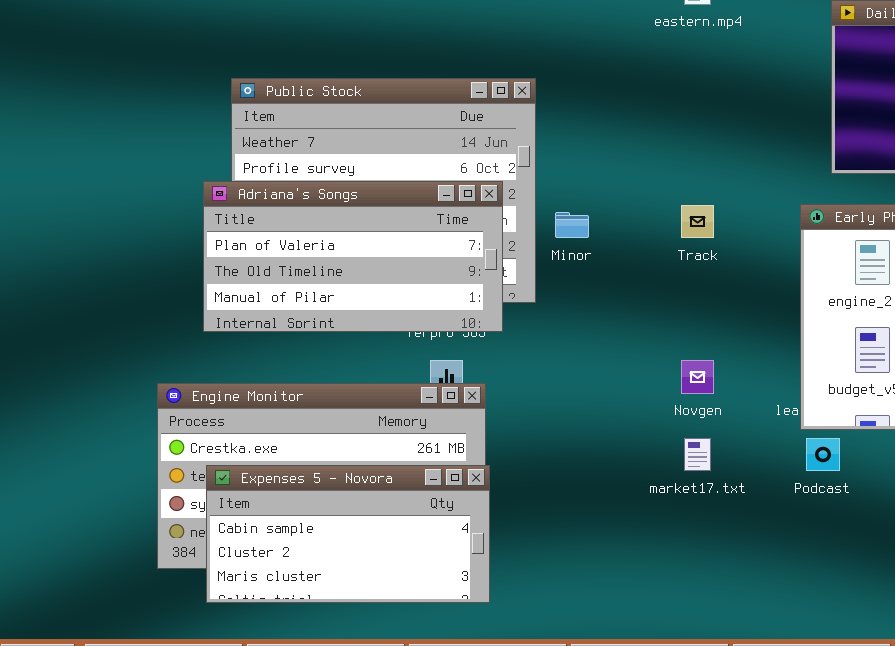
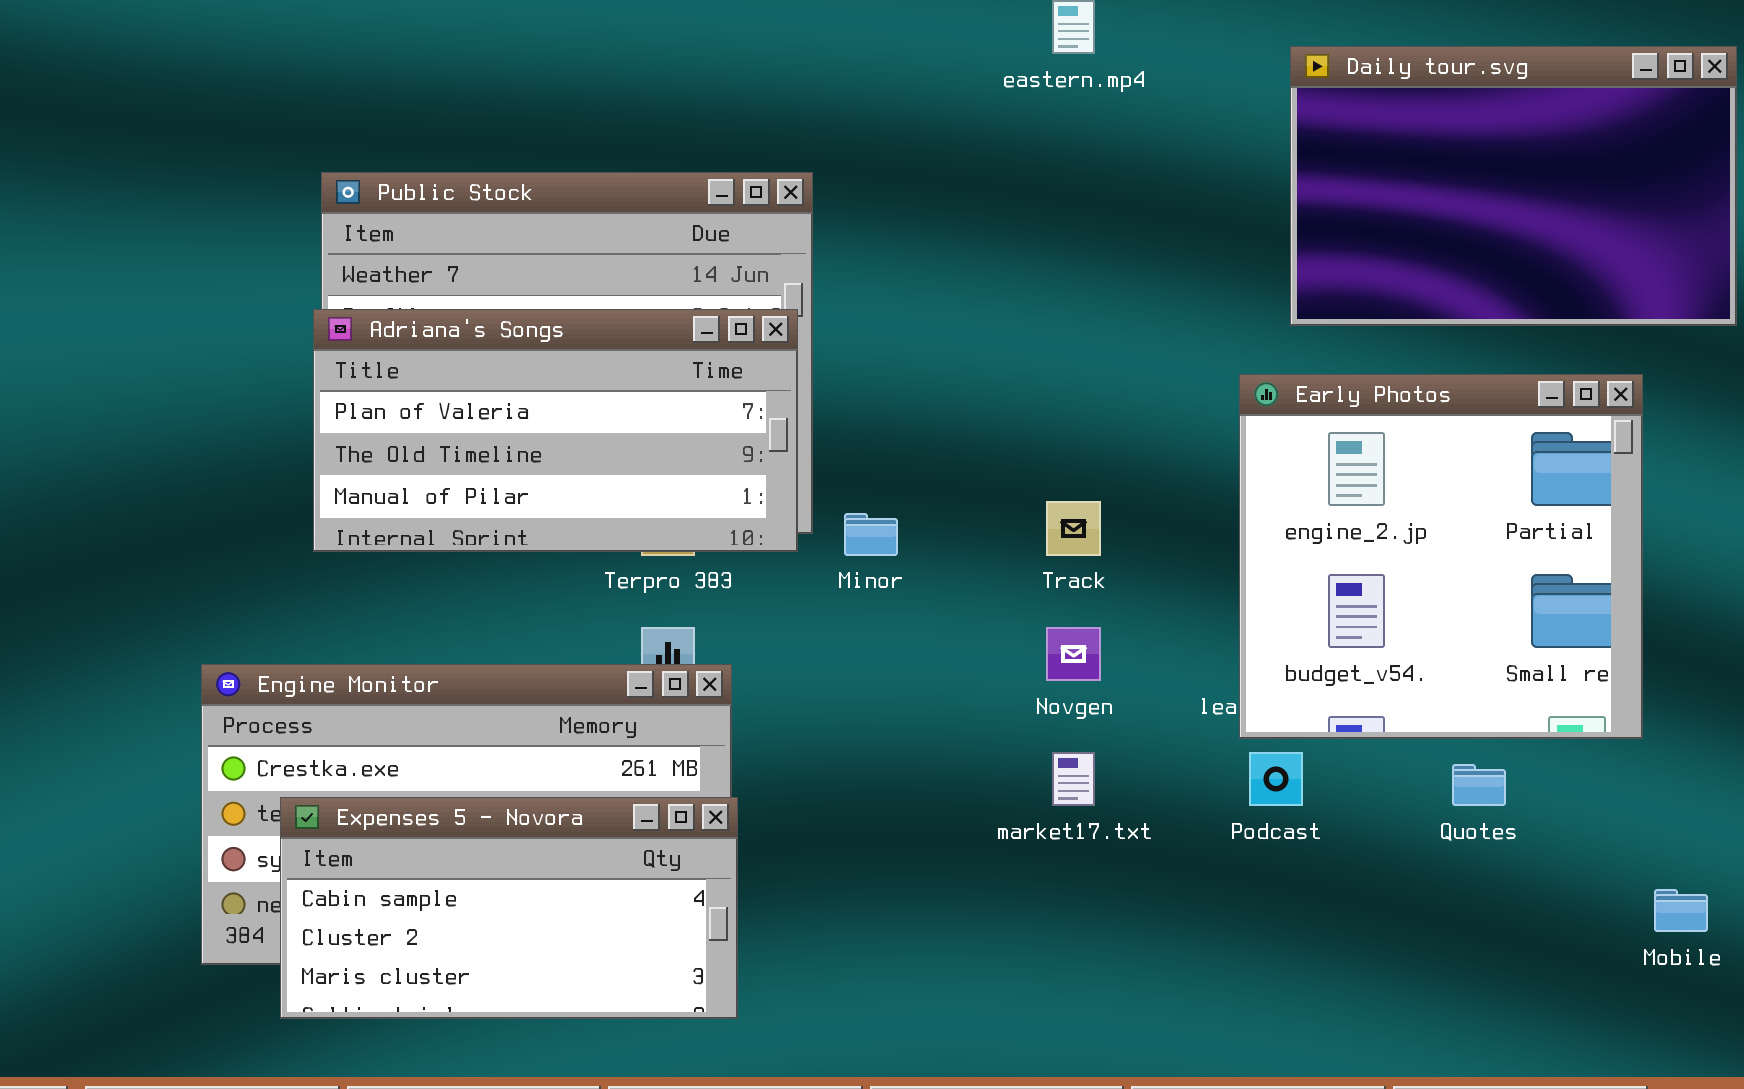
Adriana's Songs: [203,181,503,332] -> [313,309,798,552], moved
Track: [681,205,714,238] -> [1046,501,1101,556], moved
Minor: [555,212,589,238] -> [844,513,898,556], moved

